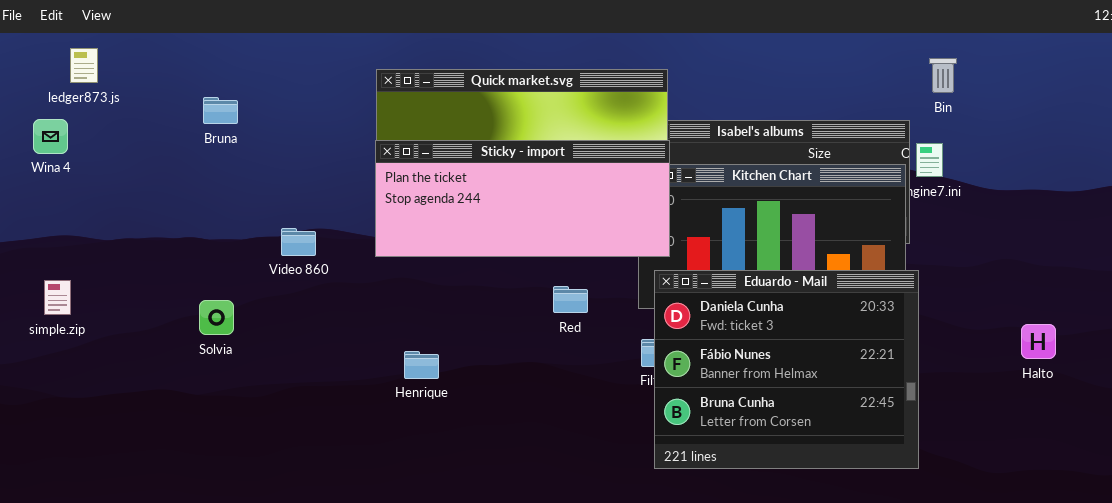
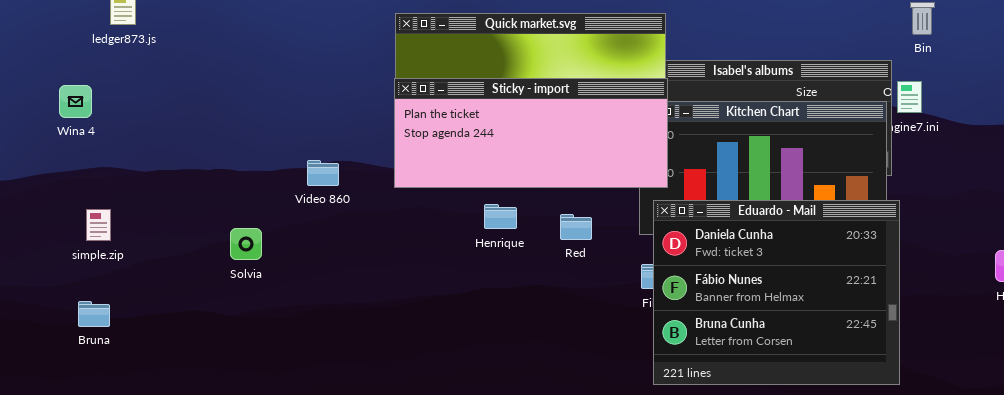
Bruna: [203,97,238,124] -> [78,301,110,327], moved
Wina 4: [33,119,68,154] -> [59,85,92,118], moved
Henrique: [404,351,439,379] -> [484,204,517,229], moved

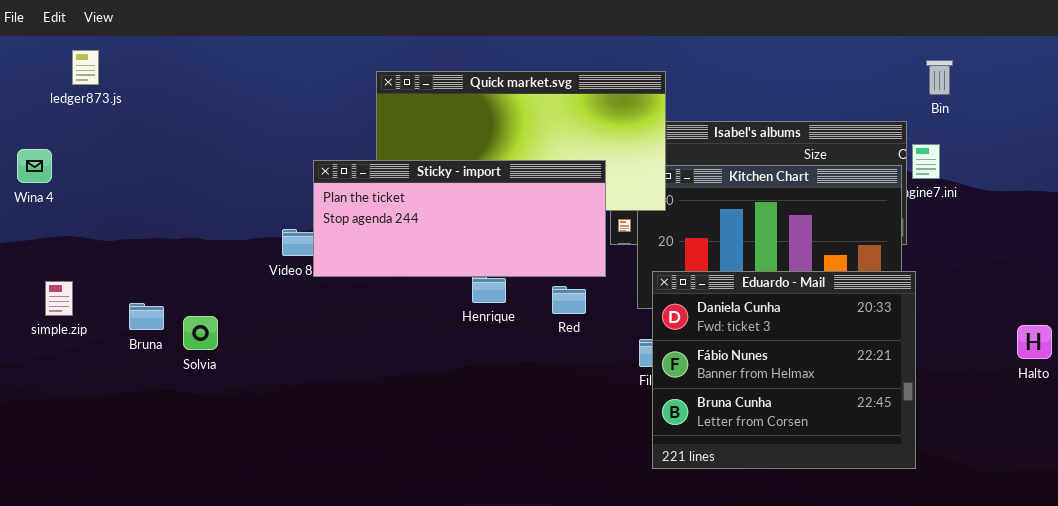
Sticky - import: [394,78,668,188] -> [313,160,606,277], moved
Solvia: [230,228,262,260] -> [183,316,218,350], moved
Bruna: [78,301,110,327] -> [129,303,164,330], moved

